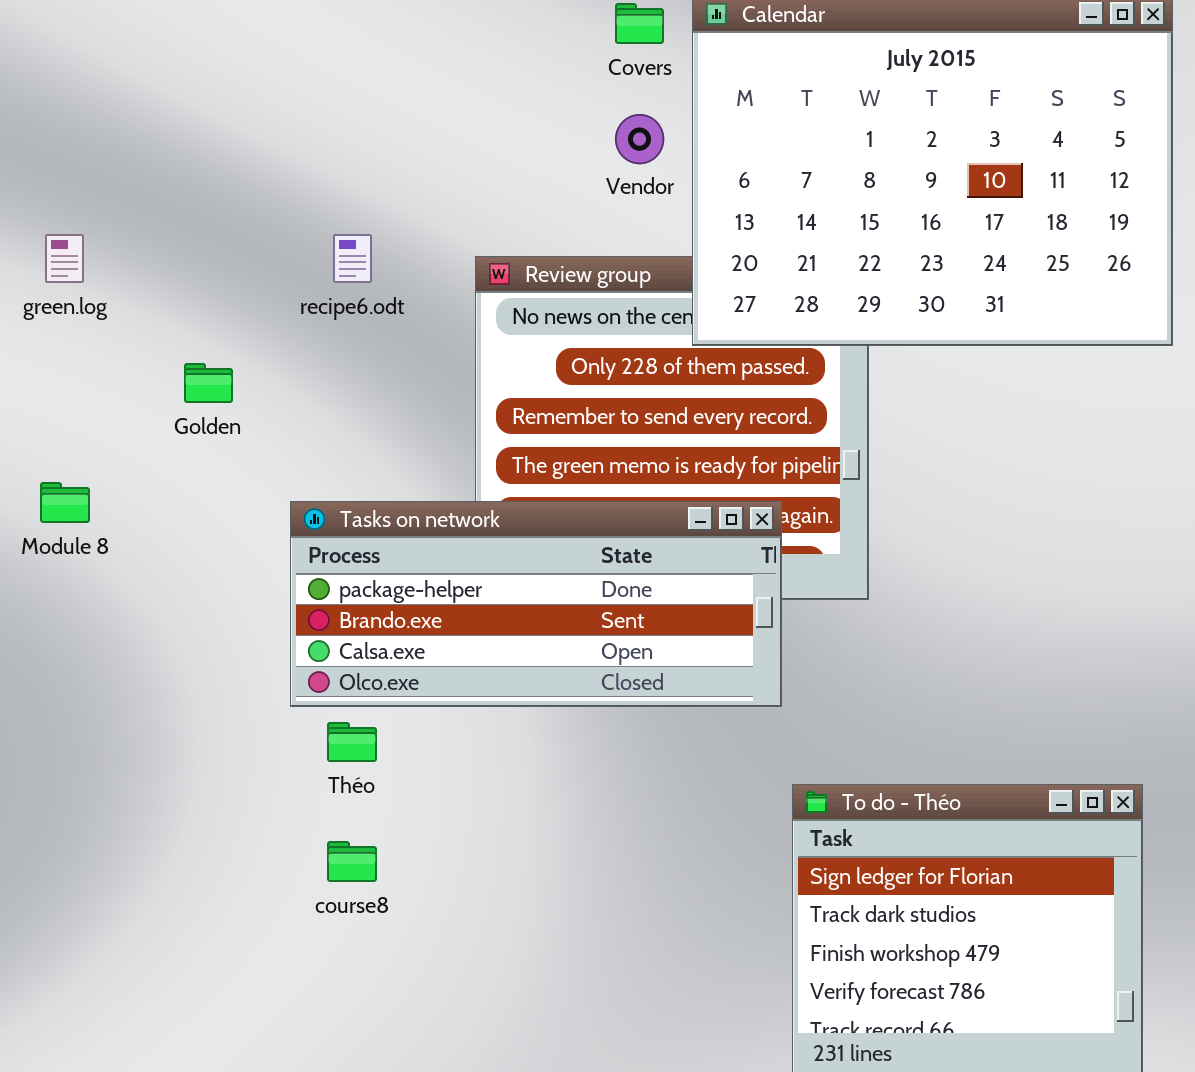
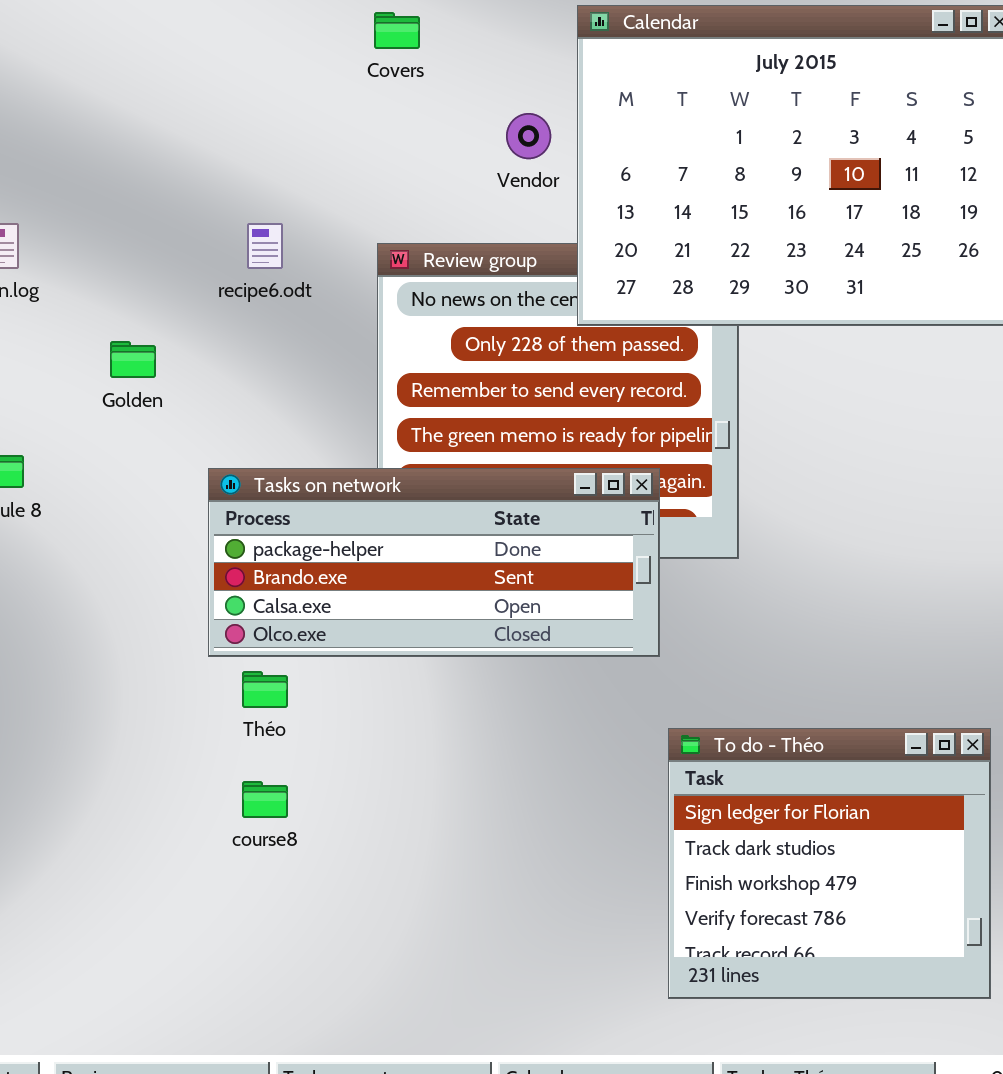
Covers: [615,3,664,44] -> [374,12,420,49], moved

